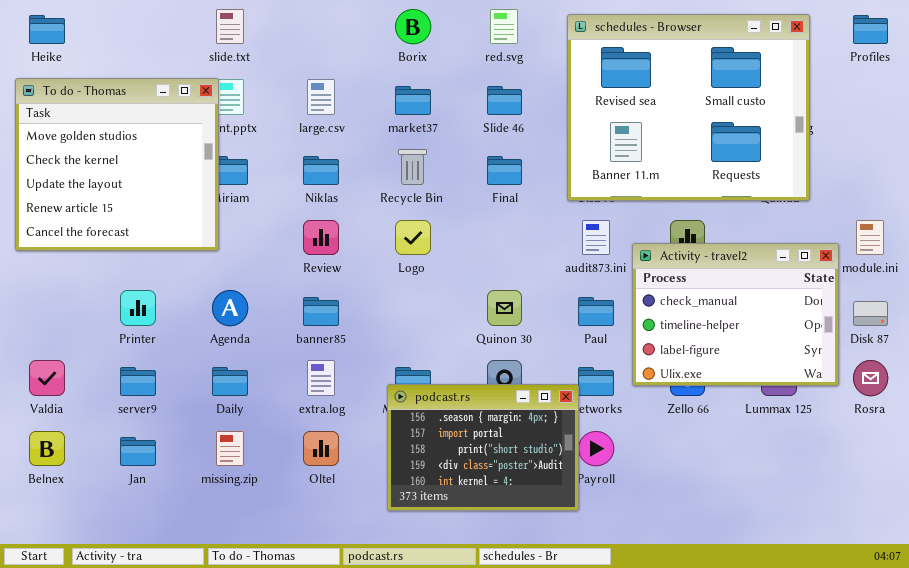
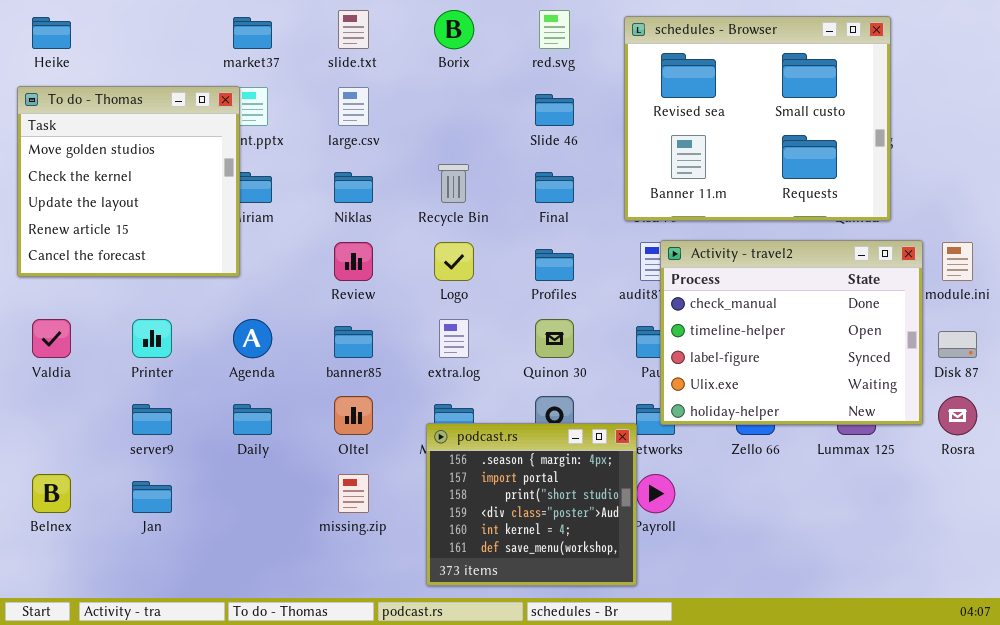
slide.txt: [216,9,244,44] -> [338,10,369,49], moved
Profiles: [853,15,888,44] -> [535,249,574,281], moved
market37: [395,86,431,115] -> [233,17,272,49], moved
Activity - travel2: [632,243,839,386] -> [660,240,923,425], resized
Valdia: [29,360,65,396] -> [32,319,71,358], moved
extra.log: [307,360,335,396] -> [439,319,469,358], moved
podcast.rs: [387,384,579,511] -> [426,423,637,586], resized
missing.zip: [216,431,244,466] -> [338,474,369,513], moved
Oltel: [303,431,339,466] -> [334,396,373,435], moved

